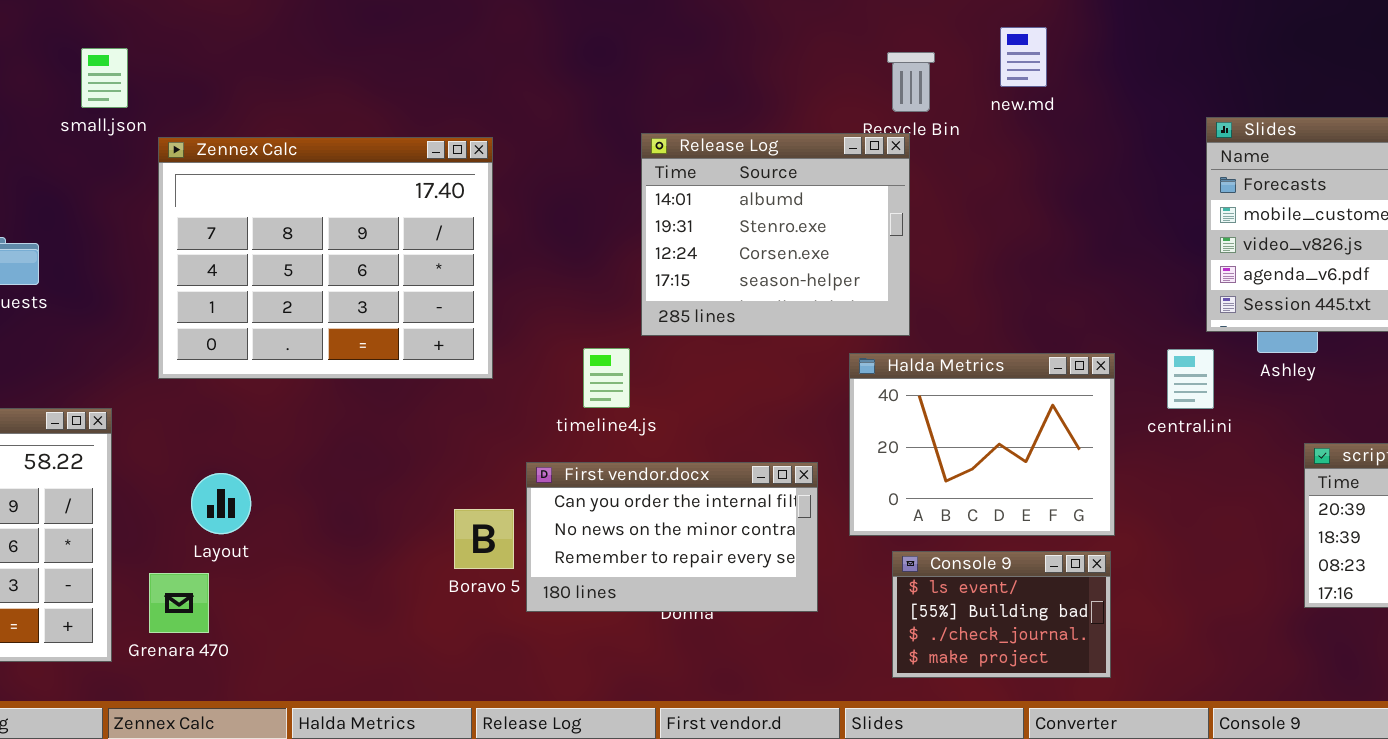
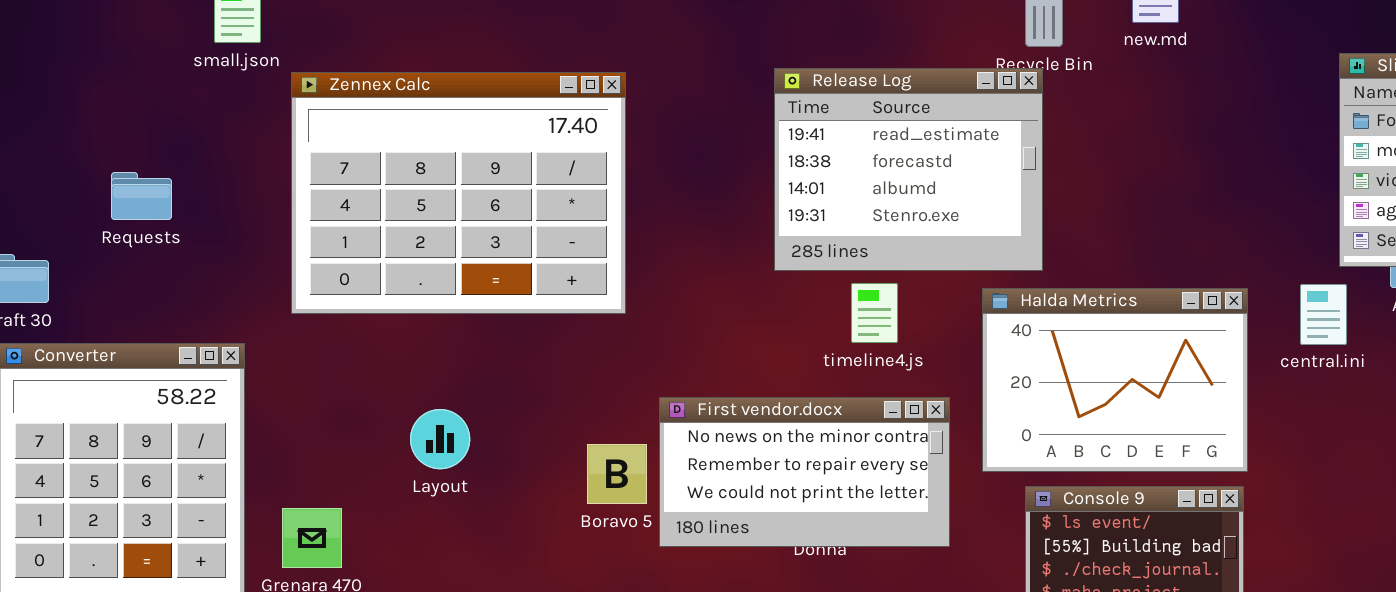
Release Log: [641,133,910,336] -> [774,68,1043,271], scrolled up 2 rows
timeline4.js: [583,348,630,408] -> [851,283,898,343], moved
First vendor.docx: [526,462,818,612] -> [659,397,950,547], scrolled down 1 row
Layout: [191,473,251,534] -> [410,409,470,469], moved

